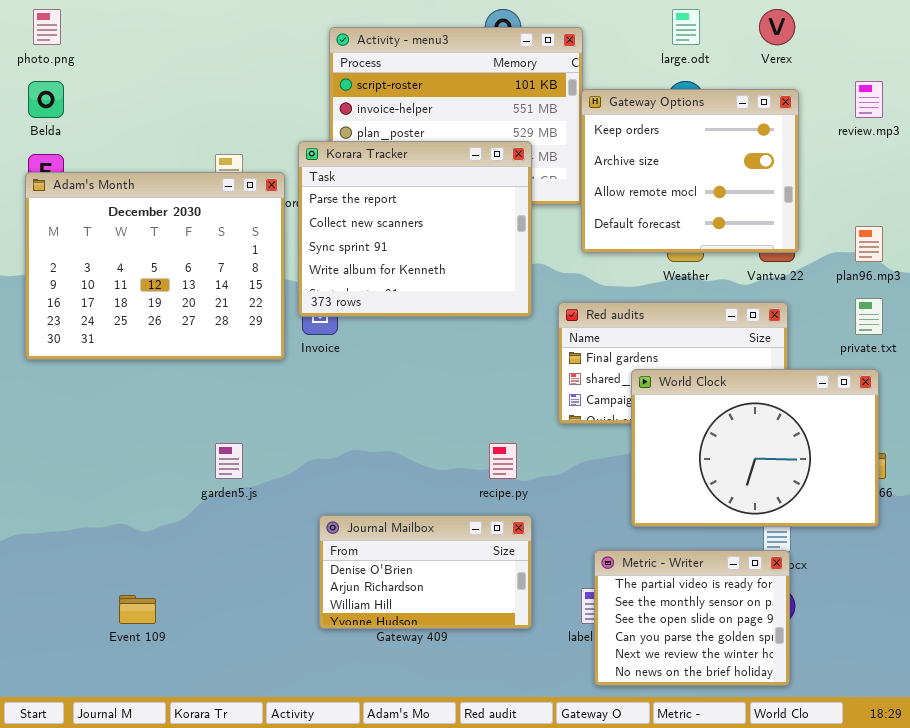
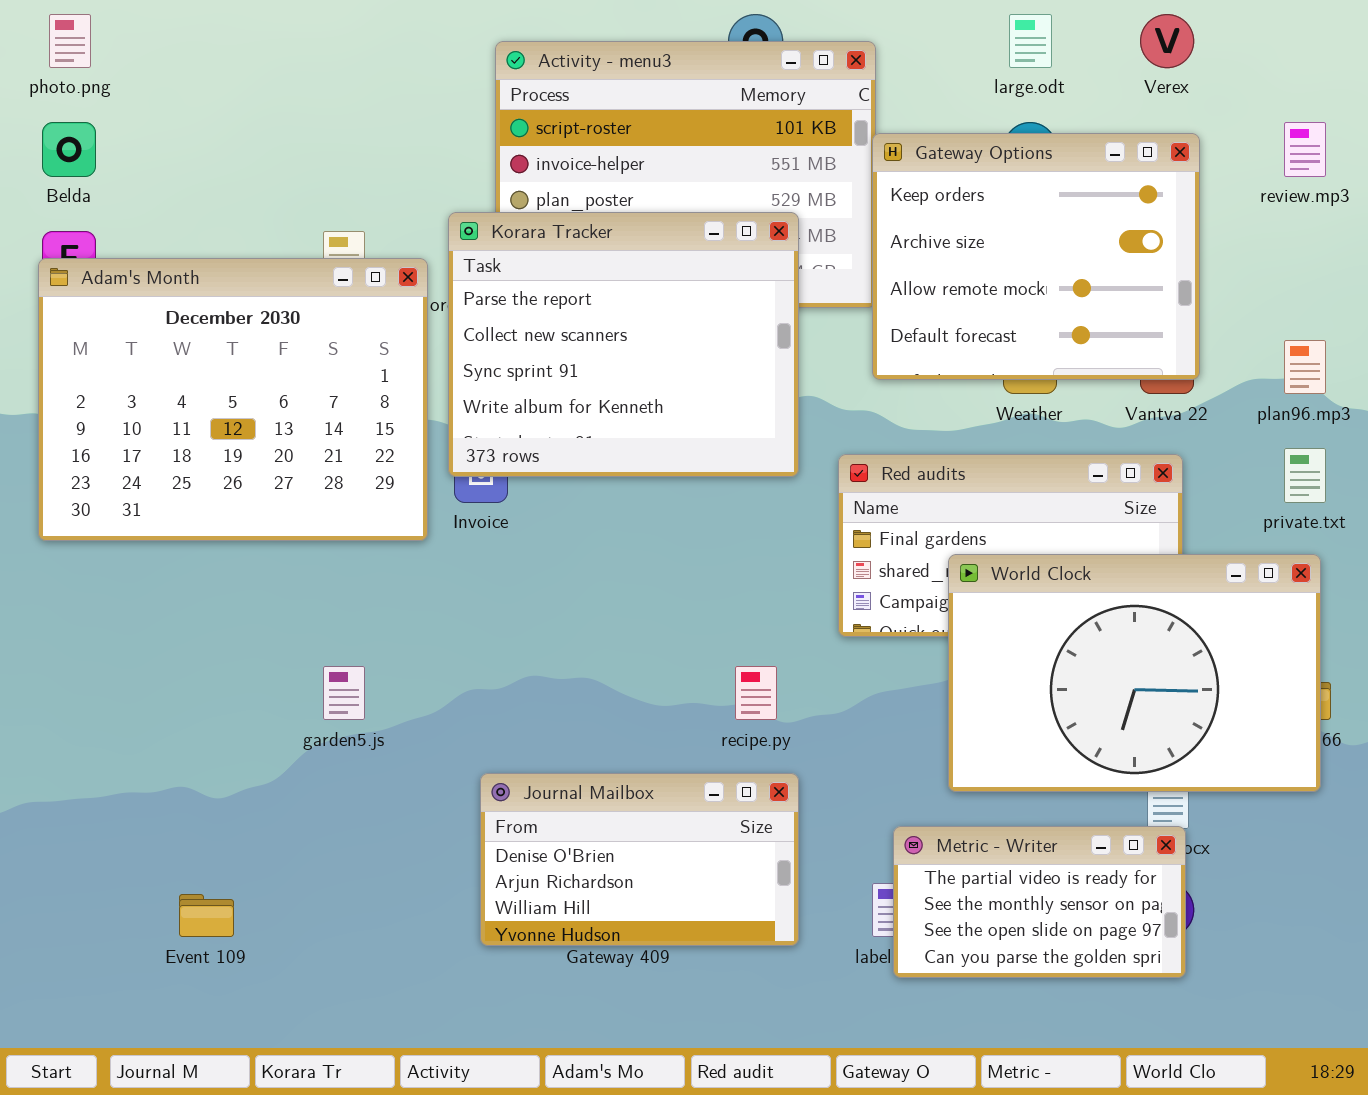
Metric - Writer: [594,550,790,686] -> [893,826,1186,978], resized

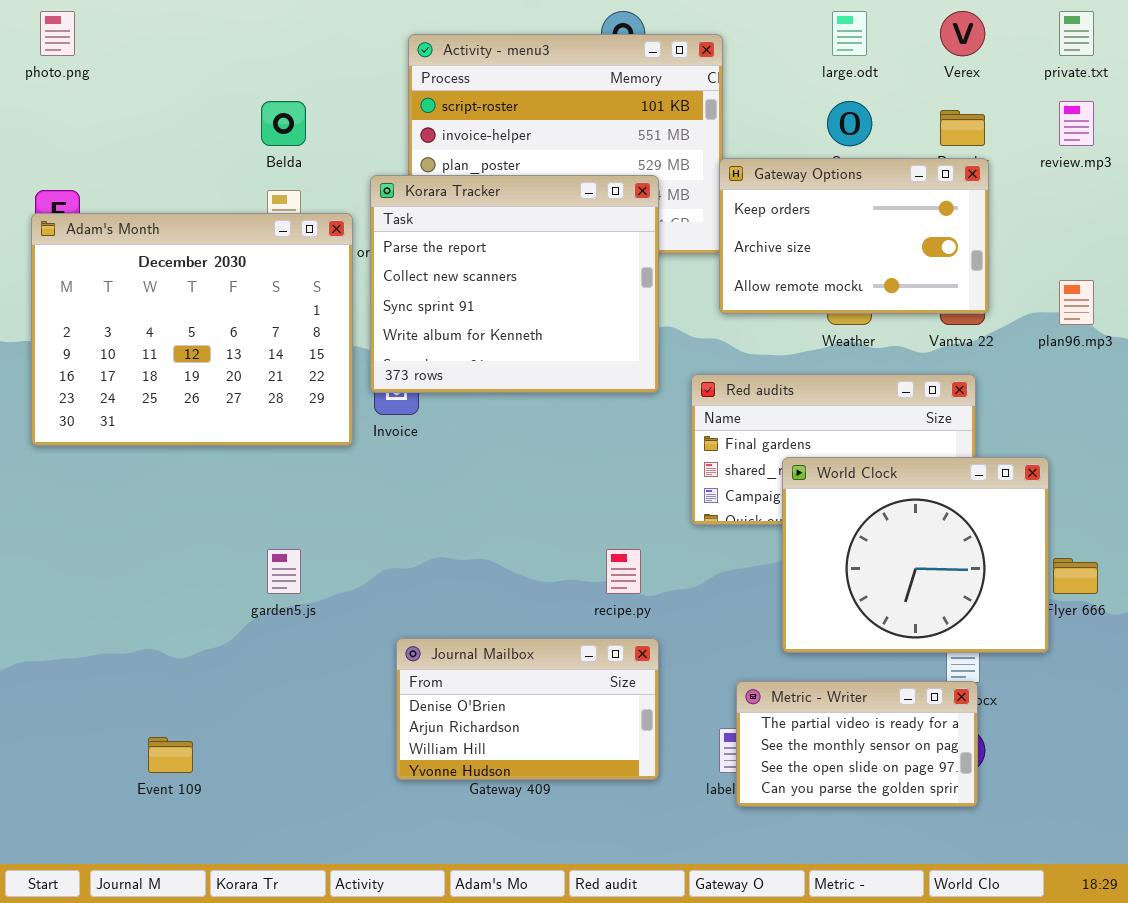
Belda: [42,122,96,177] -> [261,101,306,146], moved
Gateway Options: [872,133,1200,380] -> [719,158,989,314], resized
private.txt: [1284,448,1326,503] -> [1059,11,1094,56], moved
World Clock: [948,554,1321,792] -> [782,457,1049,653], resized

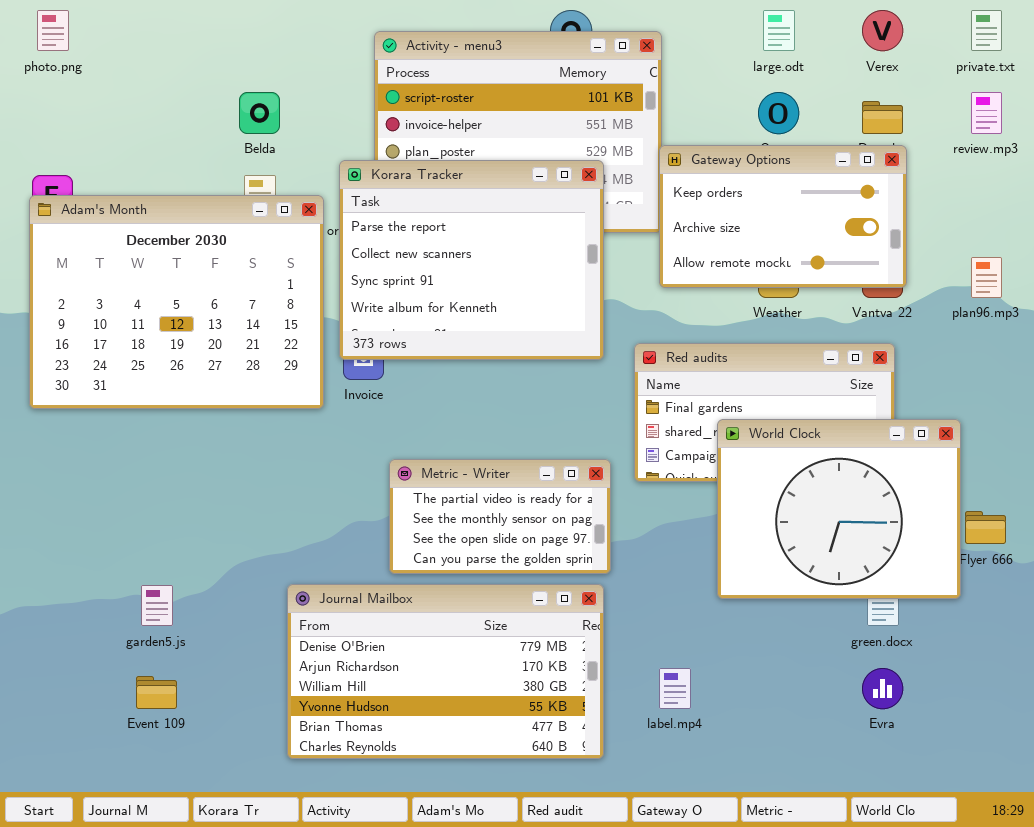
garden5.js: [267,549,301,594] -> [141,585,173,626], moved
Journal Mailbox: [396,638,659,780] -> [287,584,604,759], resized
Metric - Writer: [736,681,978,807] -> [389,459,611,574], moved

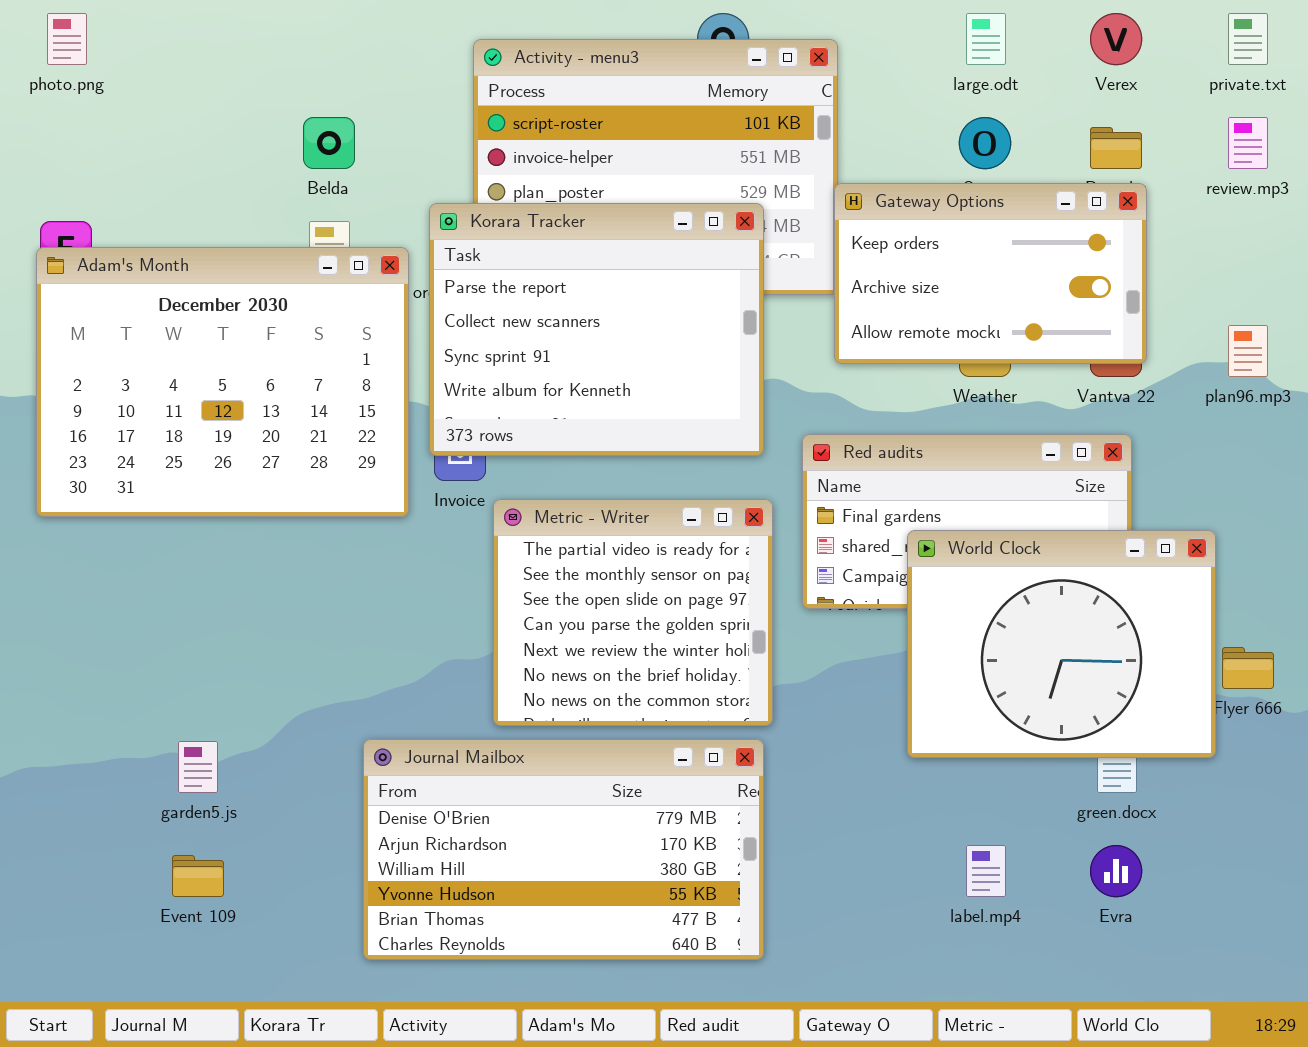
Metric - Writer: [389,459,611,574] -> [493,499,773,726], resized
label.mp4: [659,668,691,709] -> [966,845,1006,897], moved

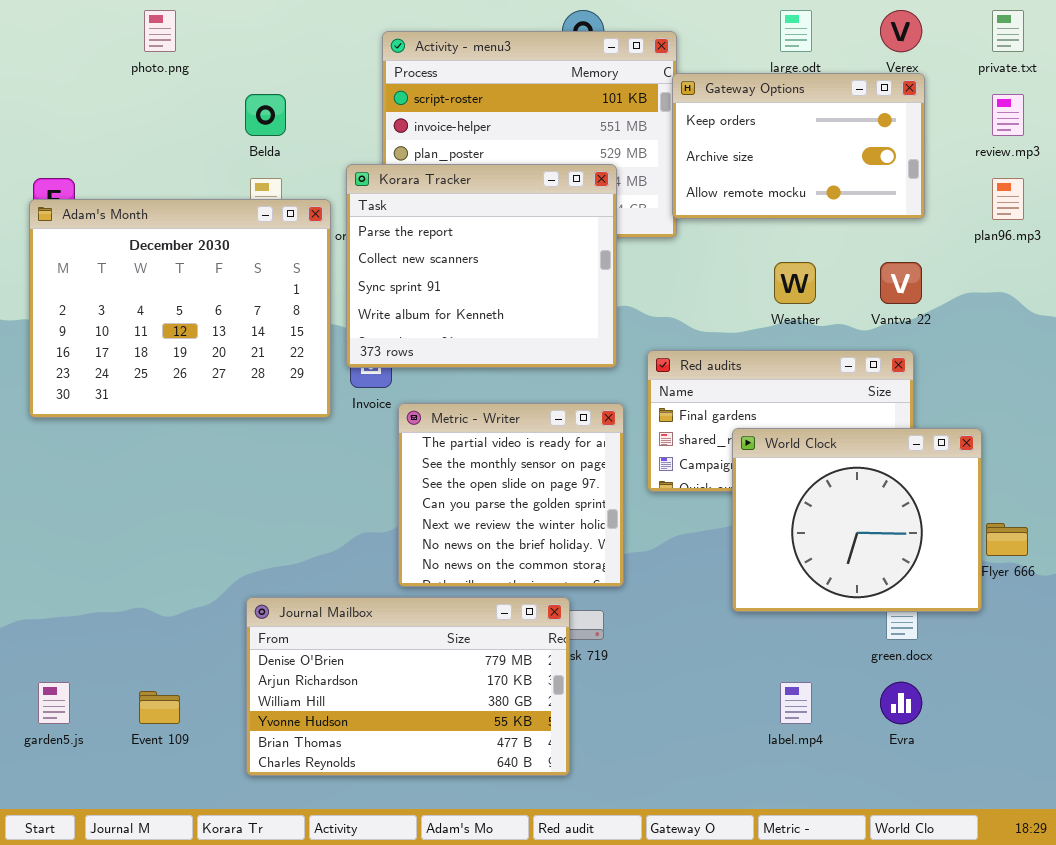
photo.png: [47,13,87,65] -> [144,10,176,52], moved
Gateway Options: [834,183,1147,364] -> [672,73,925,219], moved
plan96.mp3: [1228,325,1268,377] -> [992,178,1024,220], moved
Journal Mailbox: [363,739,764,960] -> [246,597,570,776], moved
garden5.js: [178,741,218,793] -> [38,682,70,724], moved

